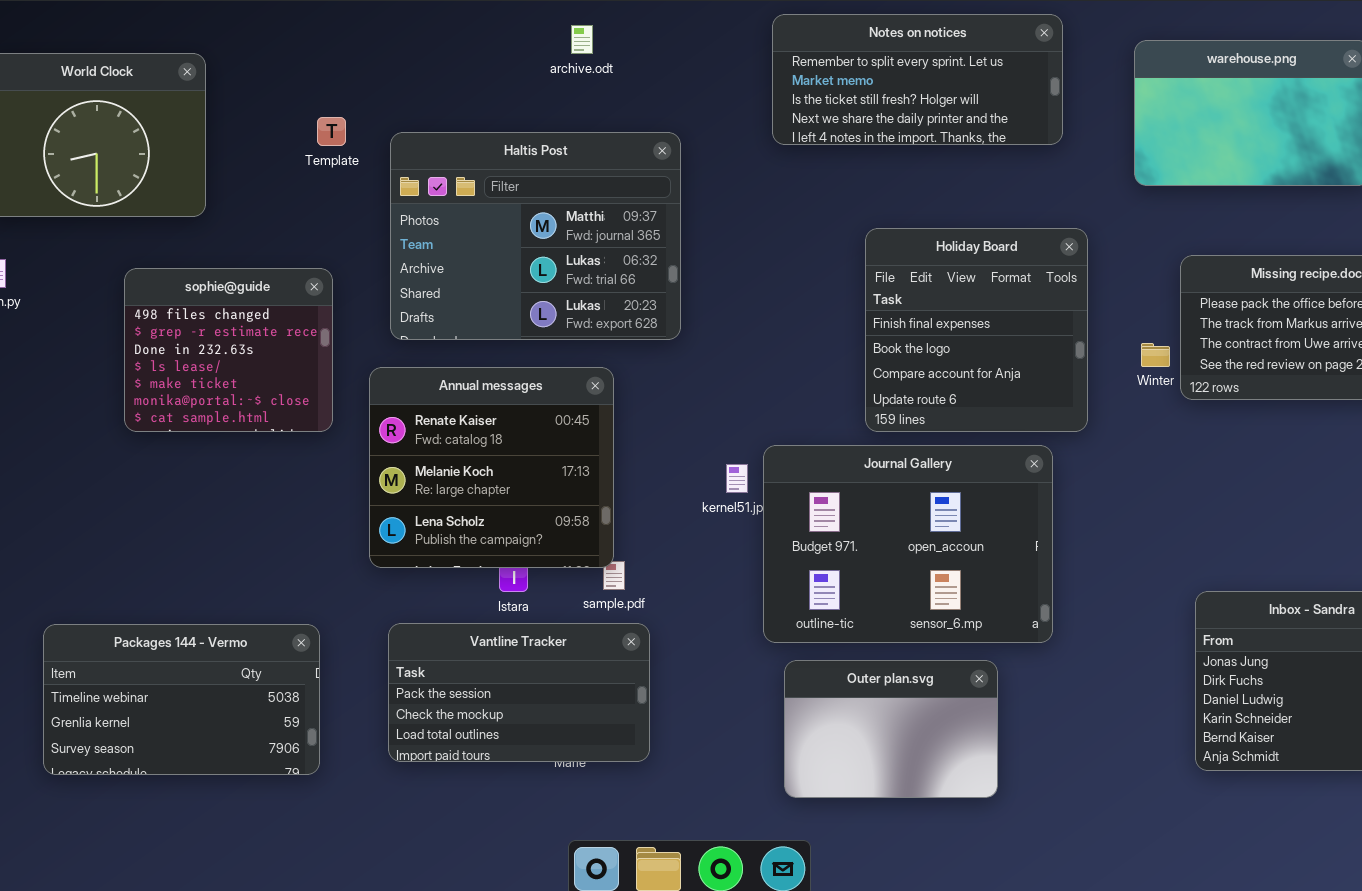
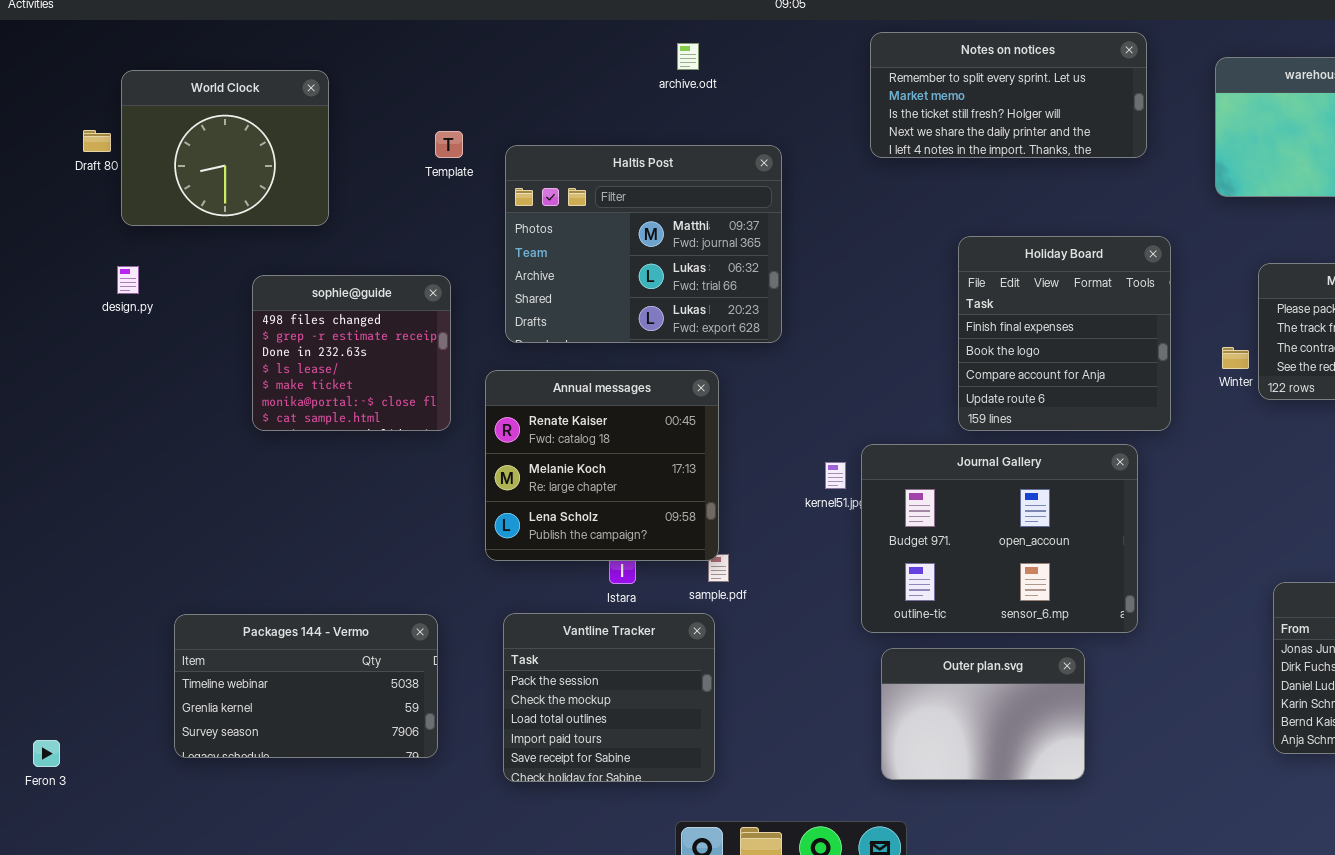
Vantline Tracker: [388,623,650,762] -> [503,613,715,782], resized

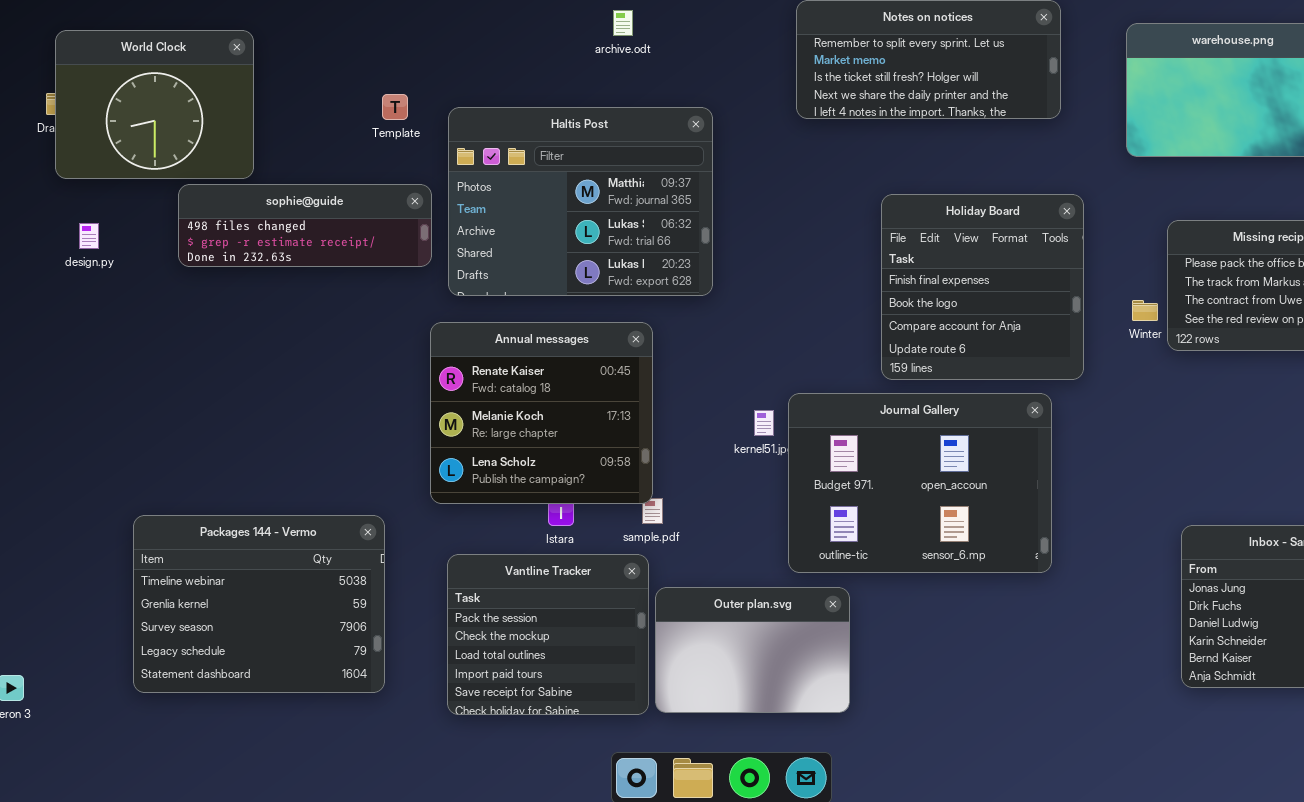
World Clock: [121,70,329,226] -> [55,30,254,179], moved
sophie@guide: [252,275,451,431] -> [178,184,432,267], moved, resized
Packages 144 - Vermo: [174,614,438,758] -> [133,515,385,693], resized
Outer plan.svg: [881,648,1085,780] -> [655,587,850,713], moved

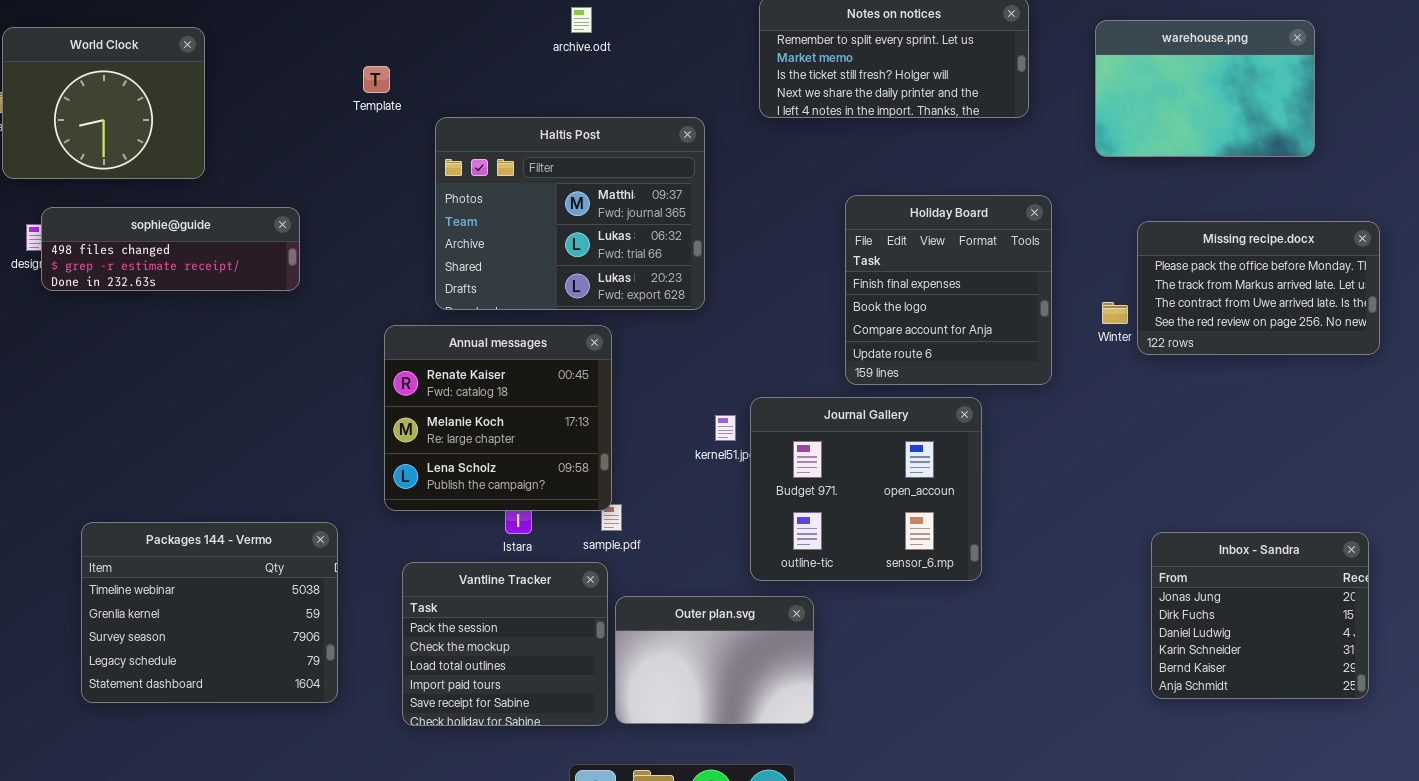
Template: [382,94,408,120] -> [363,66,390,93], moved
Haltis Post: [448,107,713,296] -> [435,117,705,310], moved
sophie@guide: [178,184,432,267] -> [41,207,300,291], moved
Journal Gallery: [788,393,1052,573] -> [750,397,982,581], resized

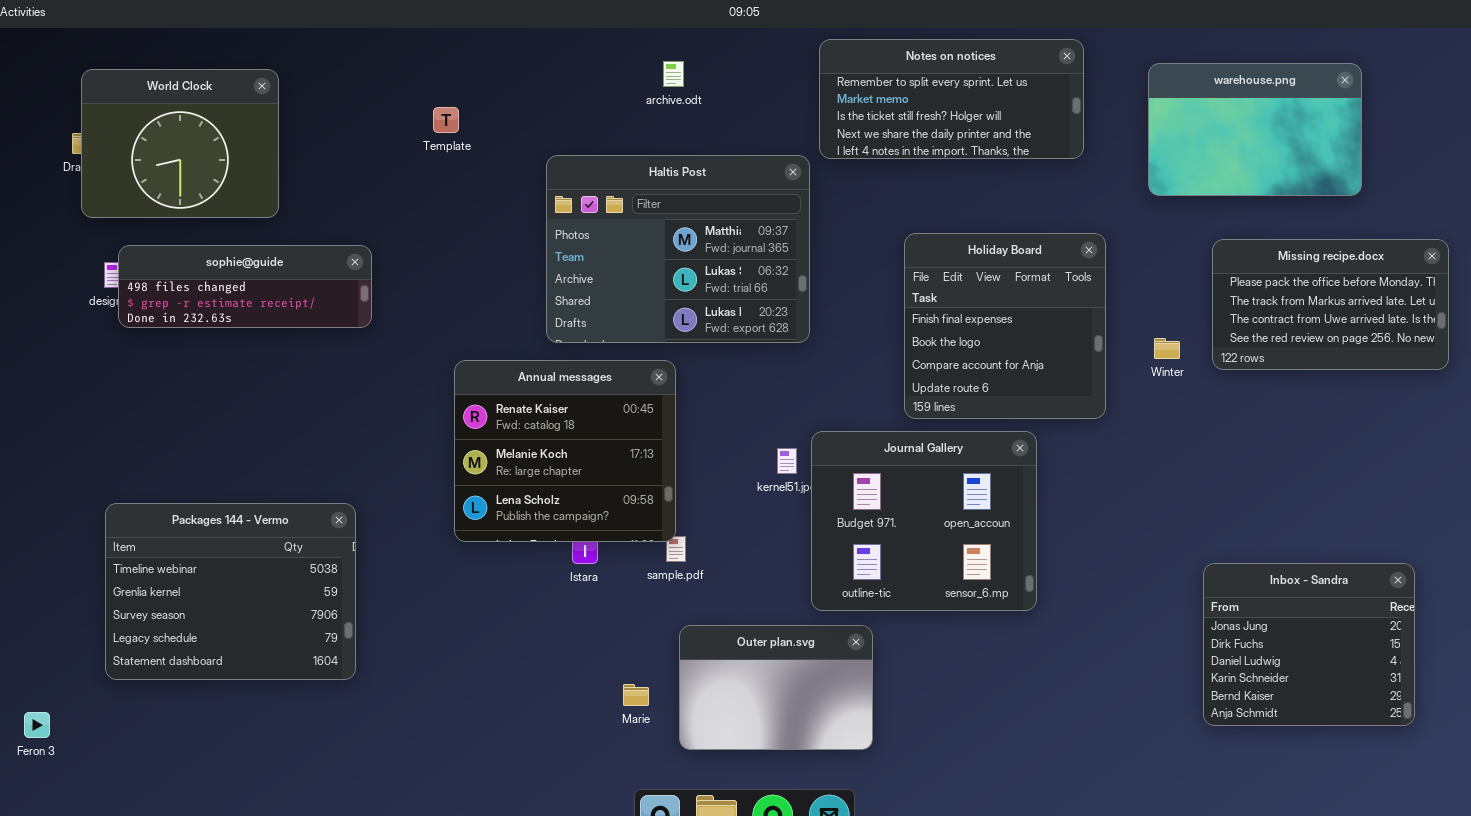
archive.odt: [571,7,592,33] -> [663,61,684,87], moved
Haltis Post: [435,117,705,310] -> [546,155,810,343], moved
Missing recipe.docx: [1137,221,1380,355] -> [1212,239,1449,370], moved
Packages 144 - Vermo: [81,522,338,703] -> [105,503,356,680], moved
Vantline Tracker: [402,562,608,726] -> none, closed

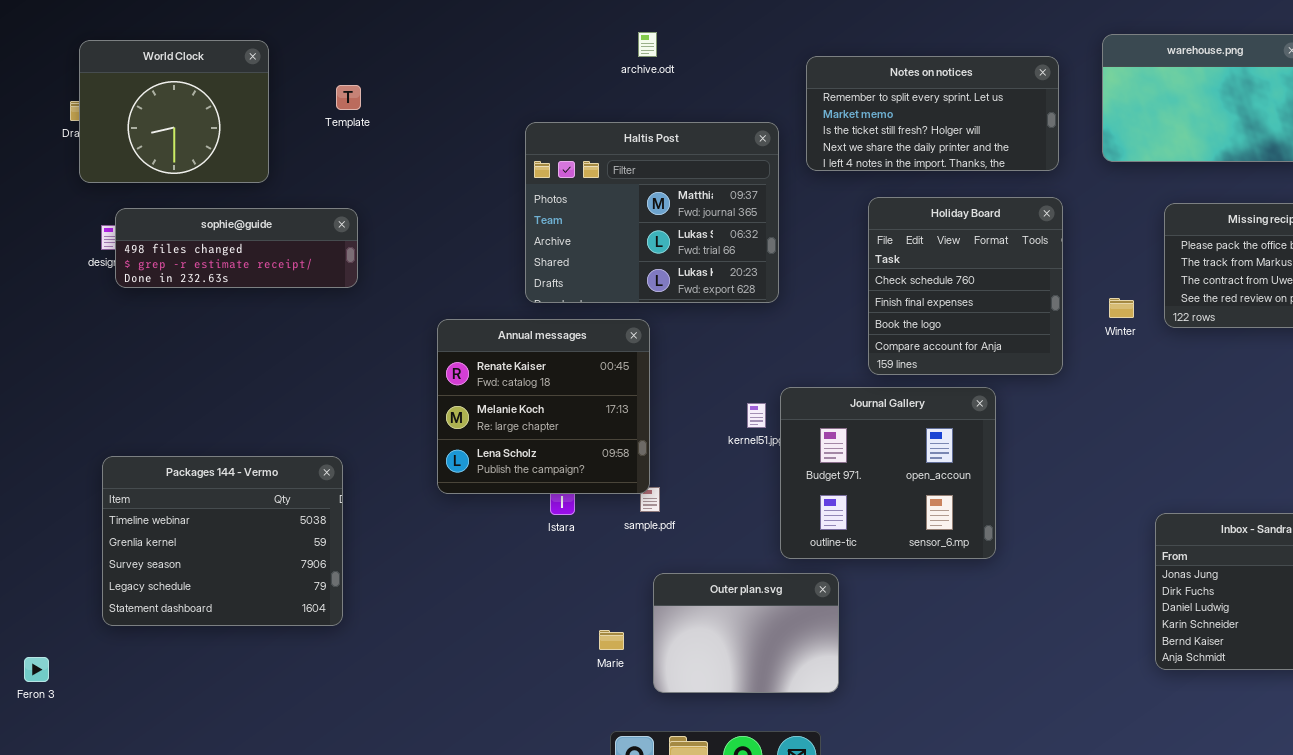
Notes on notices: [819,39,1084,159] -> [806,56,1059,171], moved
Template: [433,107,459,133] -> [336,85,361,110], moved
Holiday Board: [904,233,1106,419] -> [868,197,1063,375], scrolled up 1 row

